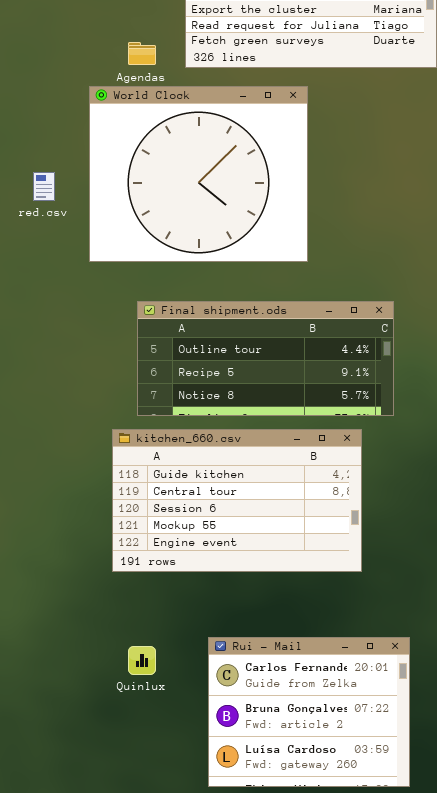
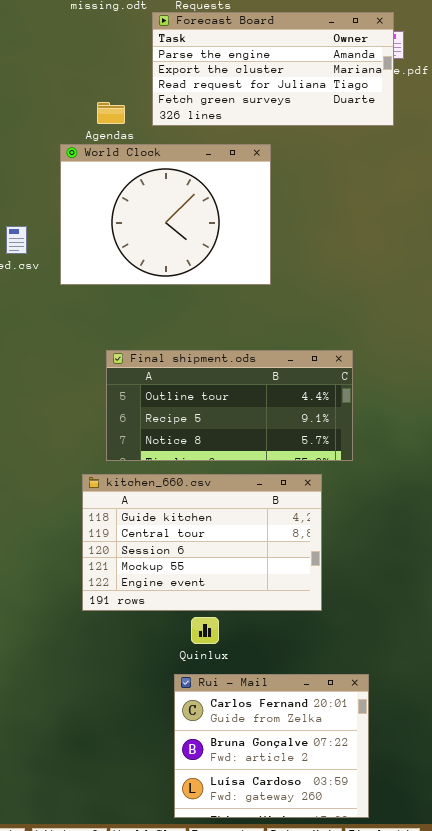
World Clock: [89,86,308,262] -> [60,144,271,285], resized
Quinlux: [128,646,156,675] -> [191,617,219,644], moved

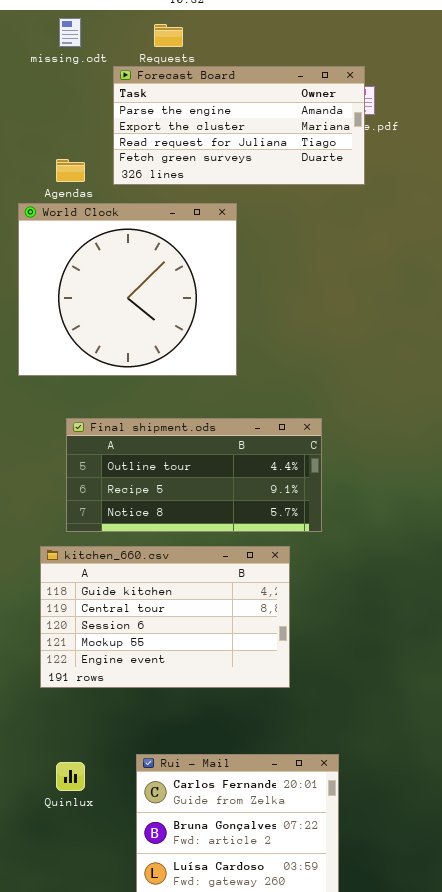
World Clock: [60,144,271,285] -> [18,203,237,376], resized
Quinlux: [191,617,219,644] -> [56,762,85,791], moved

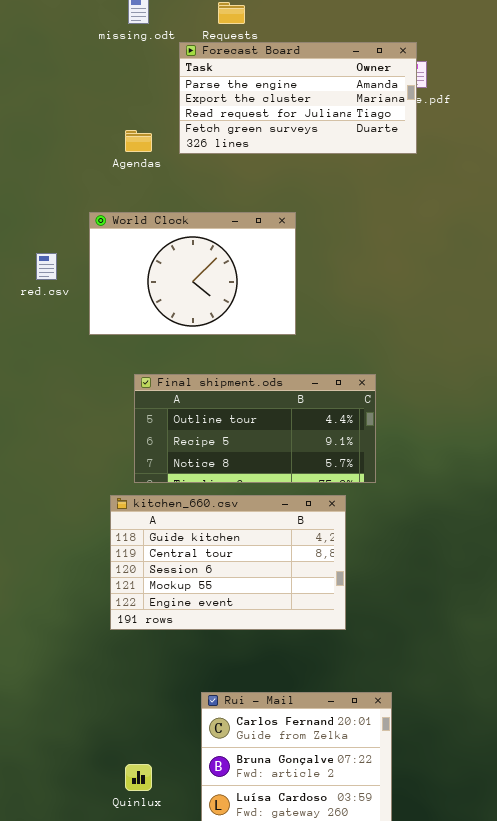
World Clock: [18,203,237,376] -> [89,212,296,335], resized
Quinlux: [56,762,85,791] -> [125,764,152,791], moved

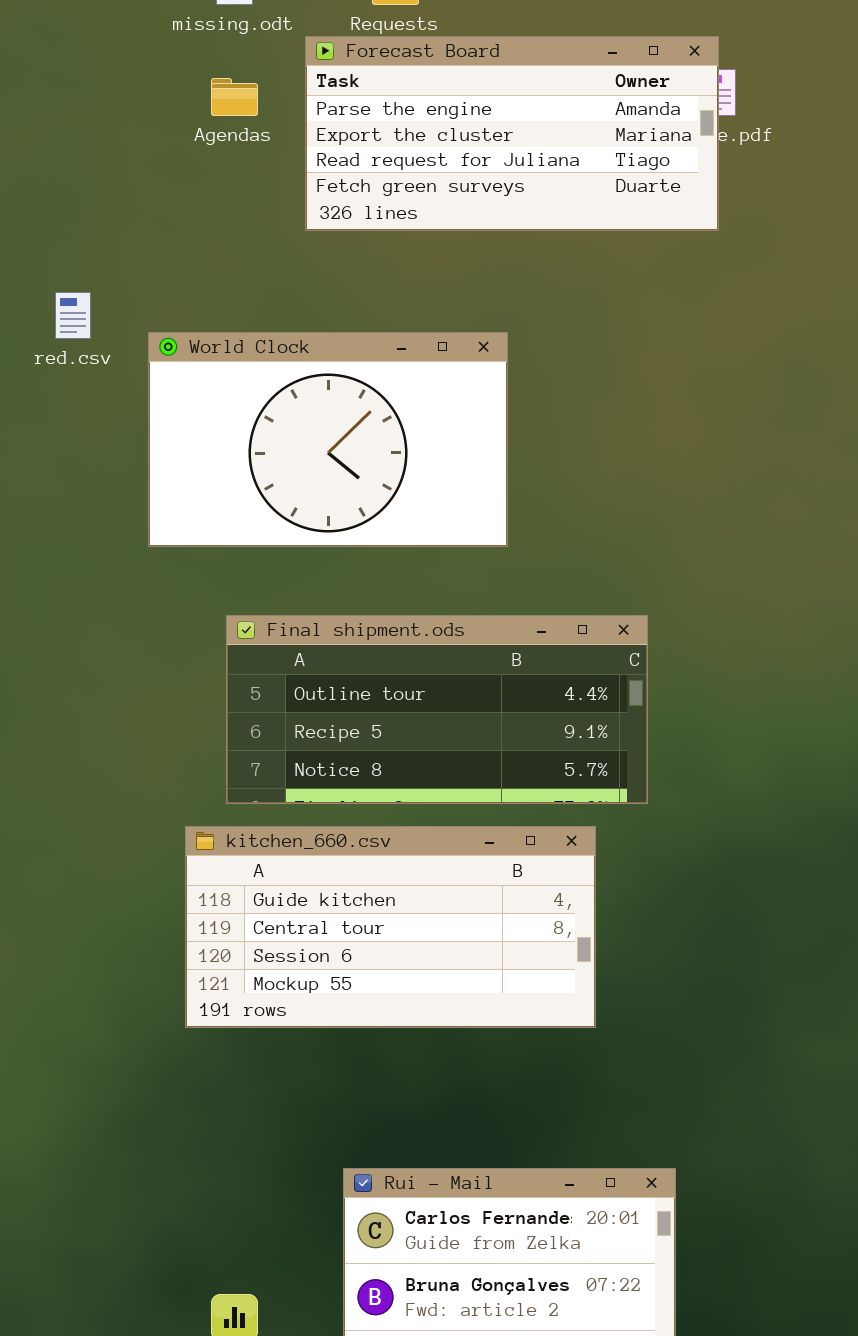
Agendas: [125,130,152,152] -> [211,78,258,116], moved
red.csv: [36,253,57,280] -> [55,292,91,339], moved
kitchen_660.csv: [110,495,346,630] -> [185,826,596,1028], resized

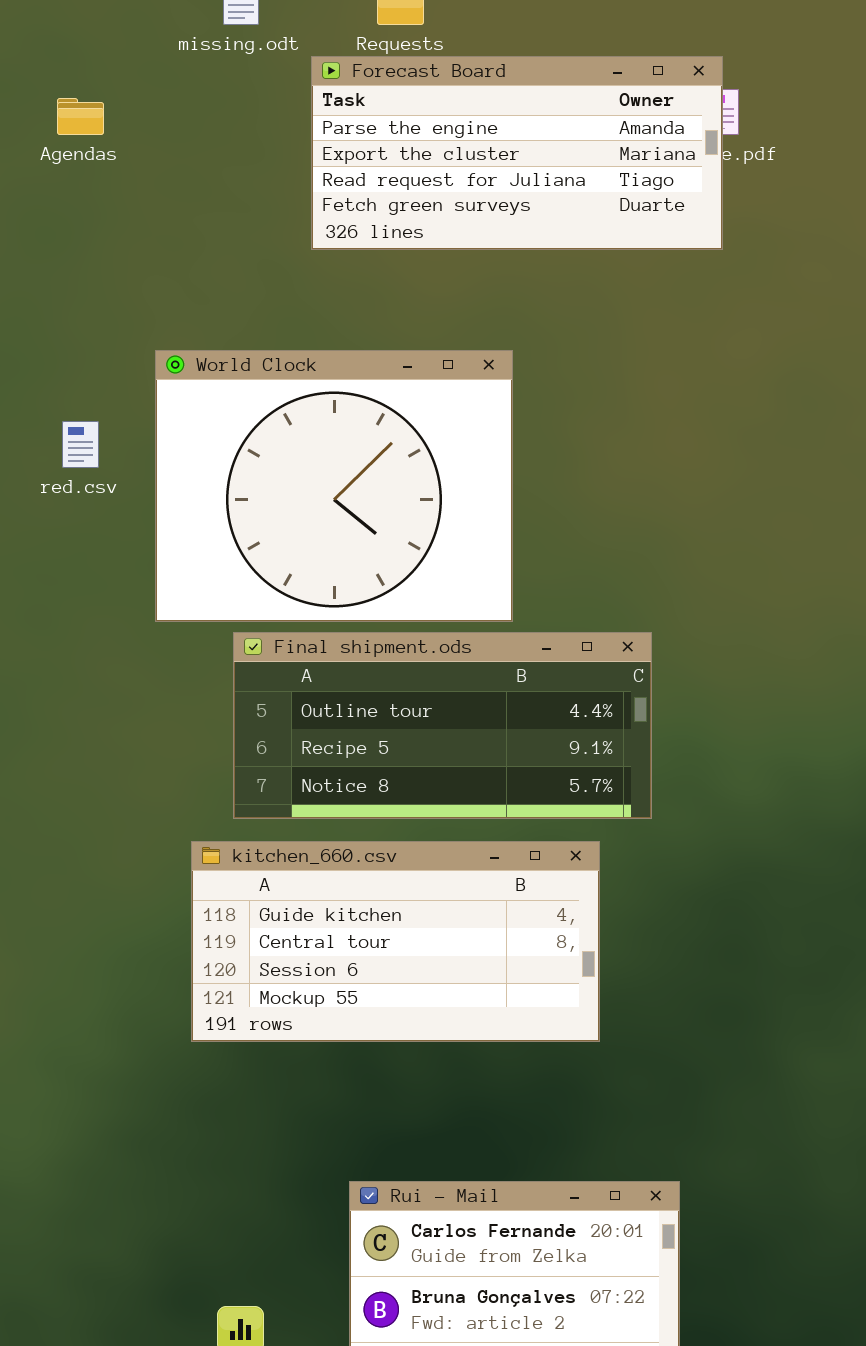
Agendas: [211,78,258,116] -> [57,98,104,135], moved
red.csv: [55,292,91,339] -> [62,421,99,468], moved
World Clock: [148,332,508,547] -> [155,350,513,622], resized

